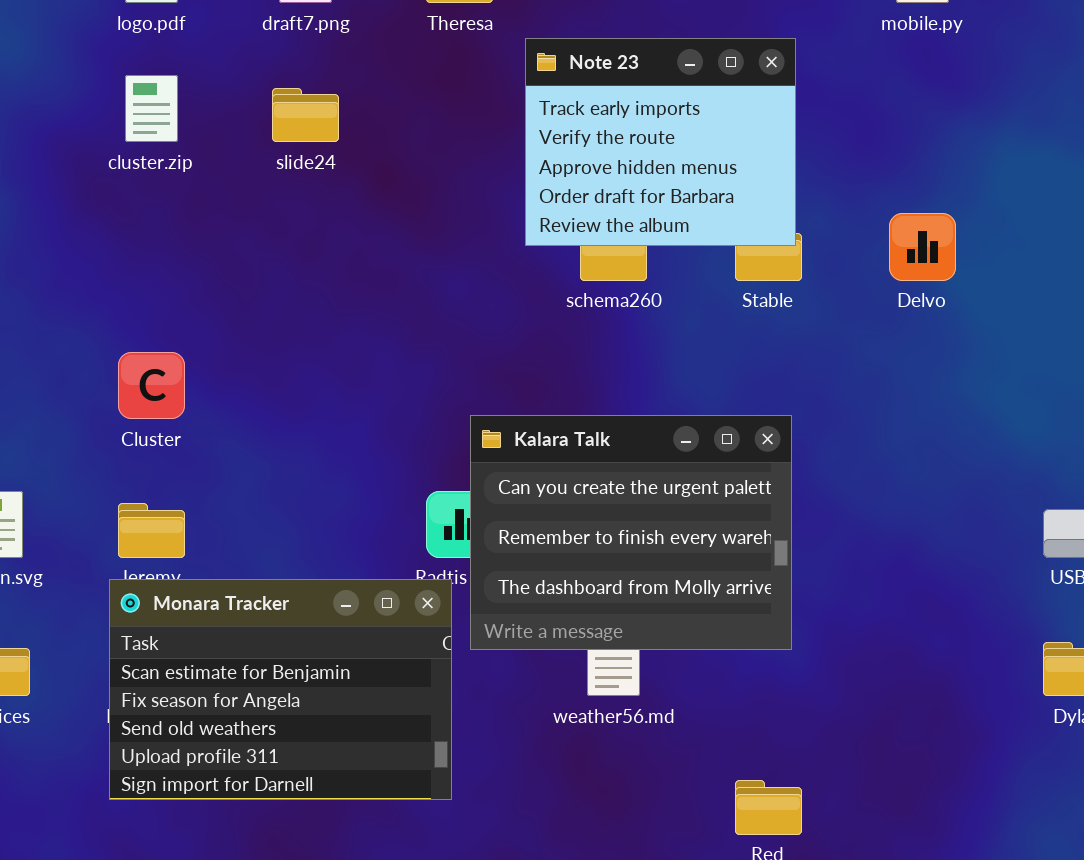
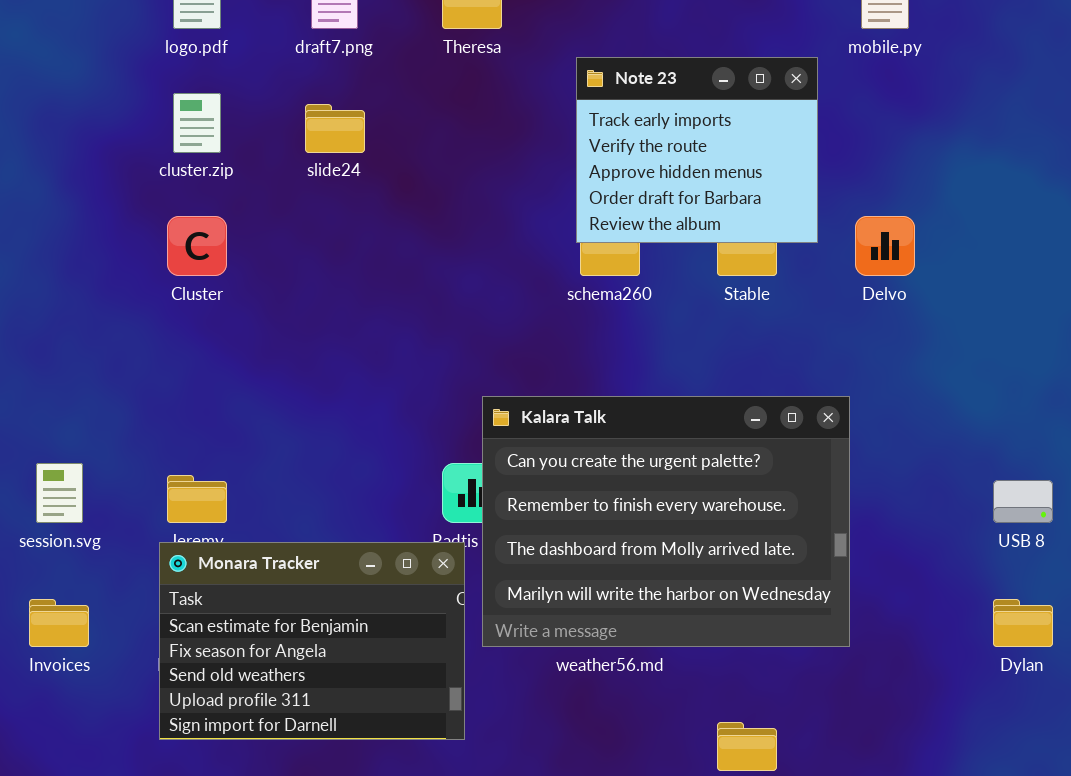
Note 23: [525,38,796,246] -> [576,57,818,243], moved
Cluster: [118,352,185,419] -> [167,216,227,276], moved
Kalara Talk: [470,415,792,650] -> [482,396,850,647], resized

